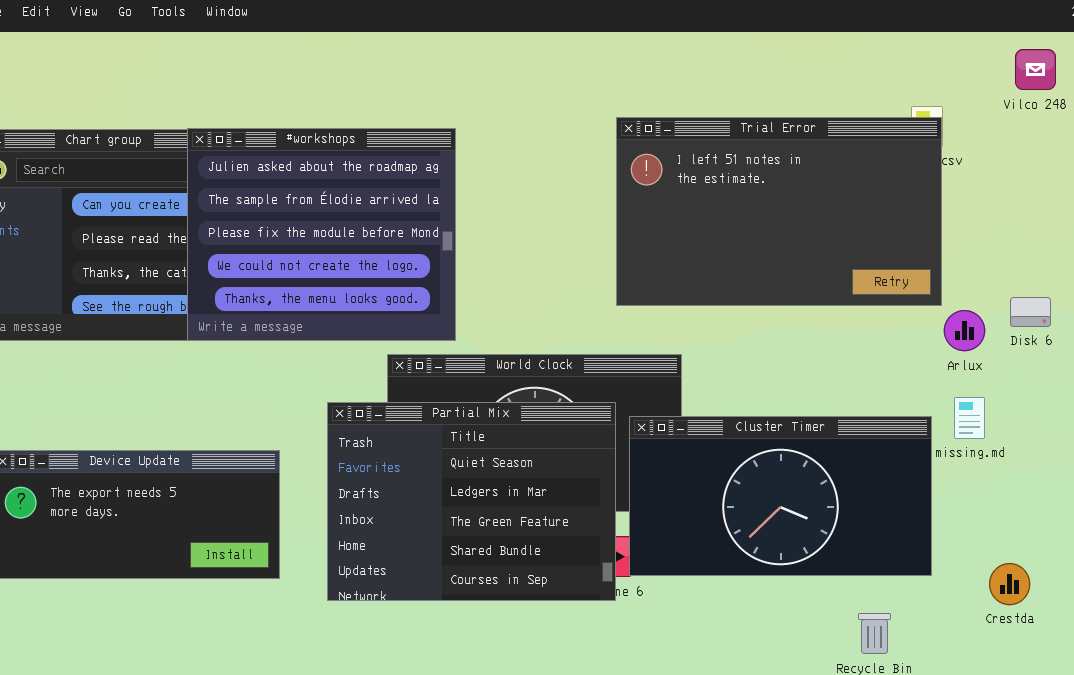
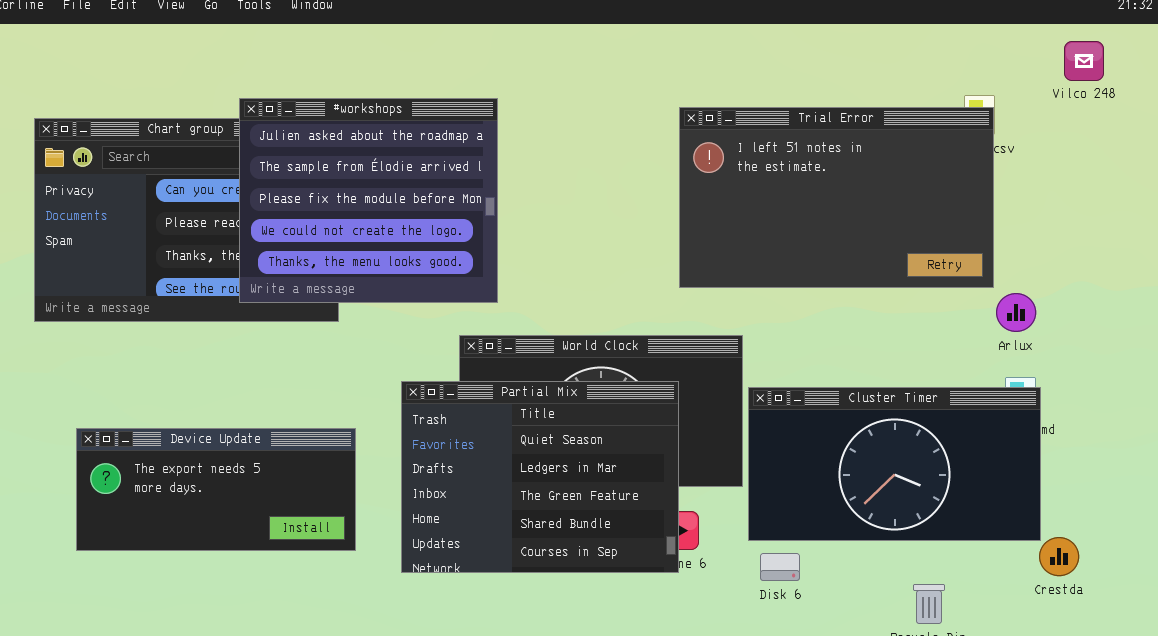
#workshops: [187,128,456,341] -> [239,98,498,303], moved
Disk 6: [1010,297,1051,327] -> [760,553,800,581], moved
Cluster Timer: [629,416,932,576] -> [748,387,1041,541], moved

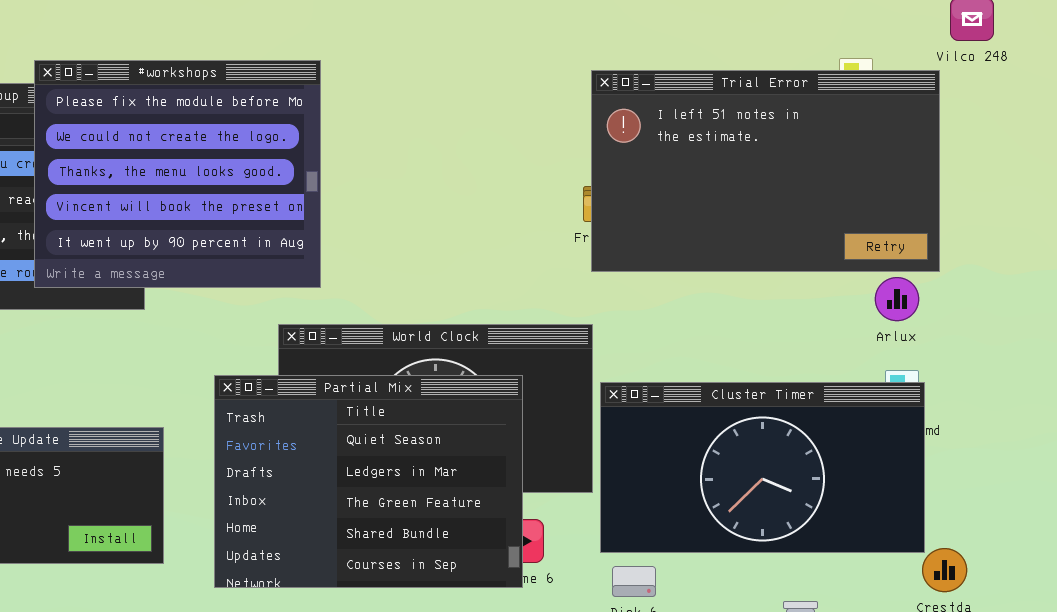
#workshops: [239,98,498,303] -> [34,60,321,288], scrolled down 2 rows
Trial Error: [679,107,994,288] -> [591,70,940,272], moved

